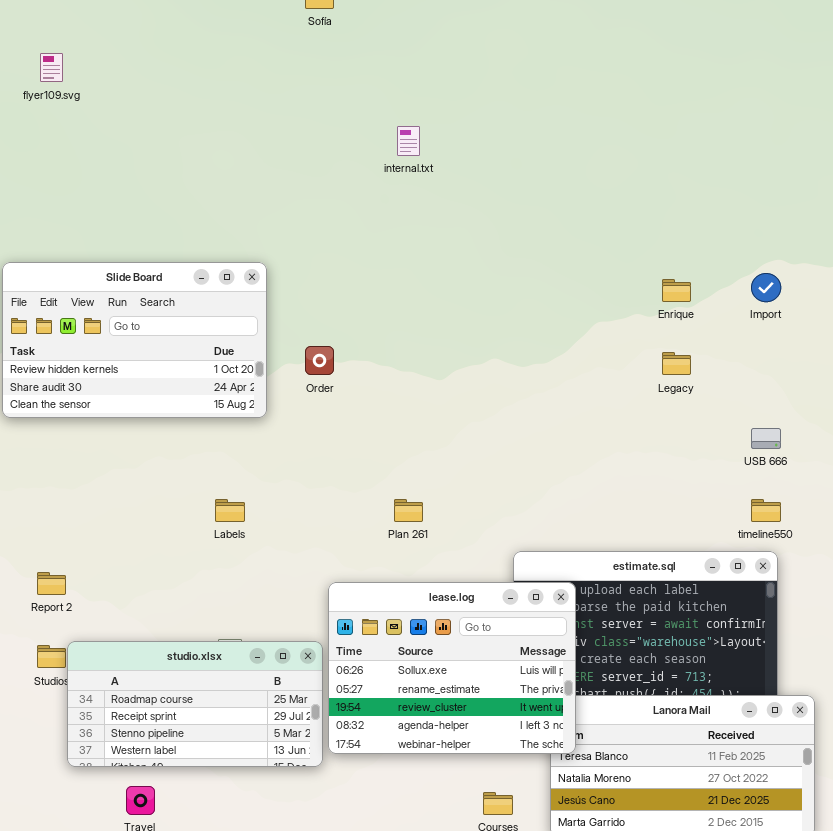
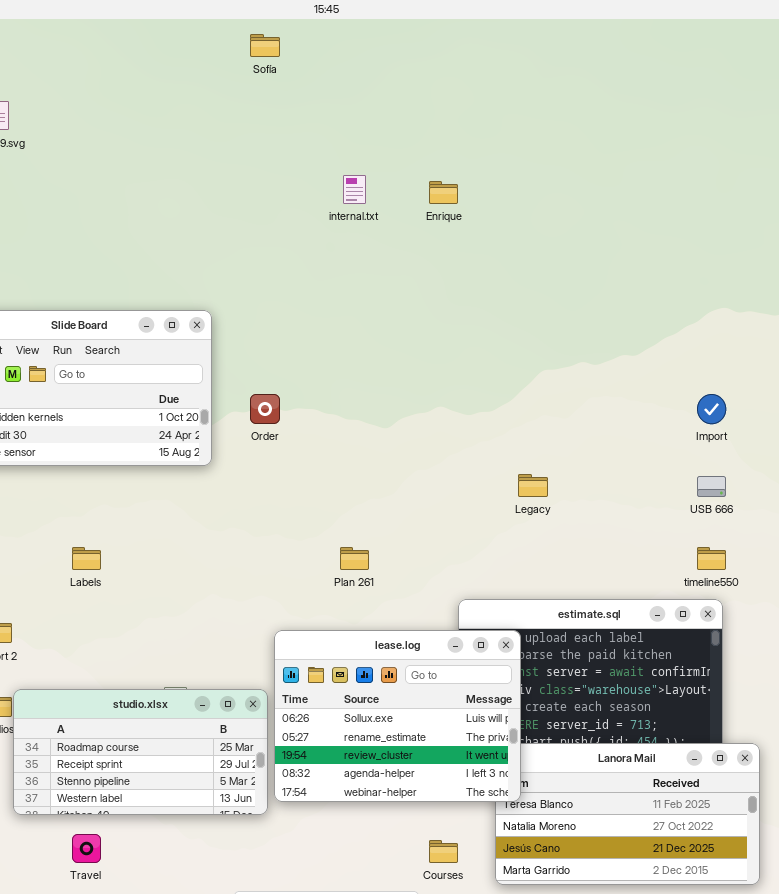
Import: [751,273,781,302] -> [697,394,726,424], moved
Enrique: [662,279,691,302] -> [429,181,458,204], moved
Legacy: [662,352,691,375] -> [518,474,548,497], moved
Labels: [215,499,245,522] -> [72,547,101,570], moved

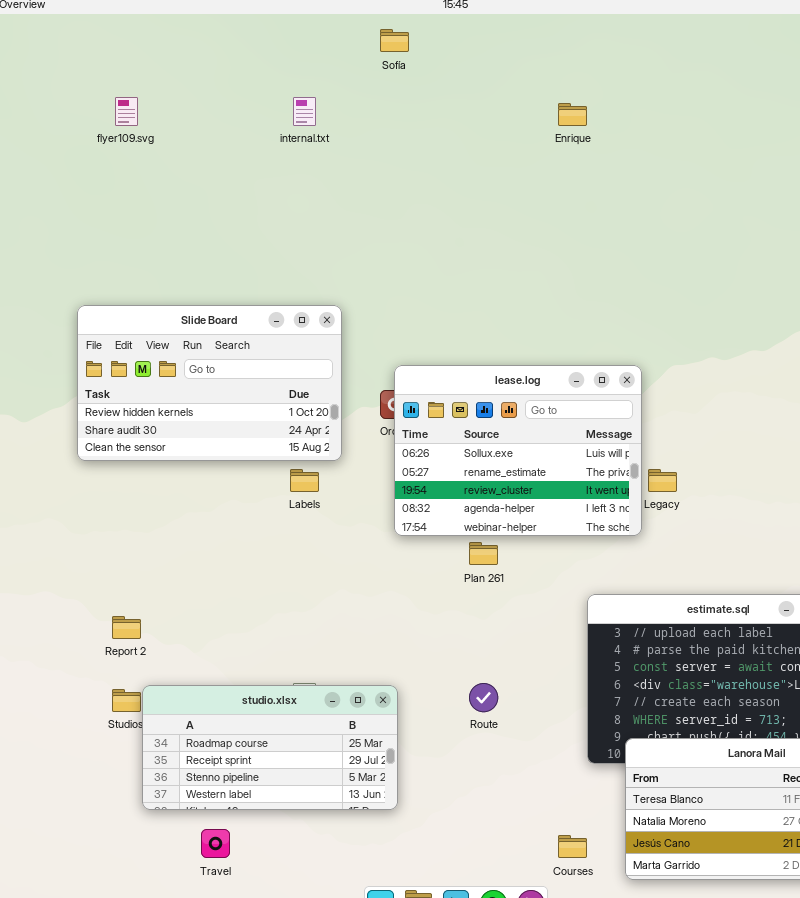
internal.txt: [343,175,366,204] -> [293,97,316,126], moved
Enrique: [429,181,458,204] -> [558,103,587,126], moved
Labels: [72,547,101,570] -> [290,469,319,492], moved
lease.log: [274,630,521,802] -> [394,365,642,536], moved

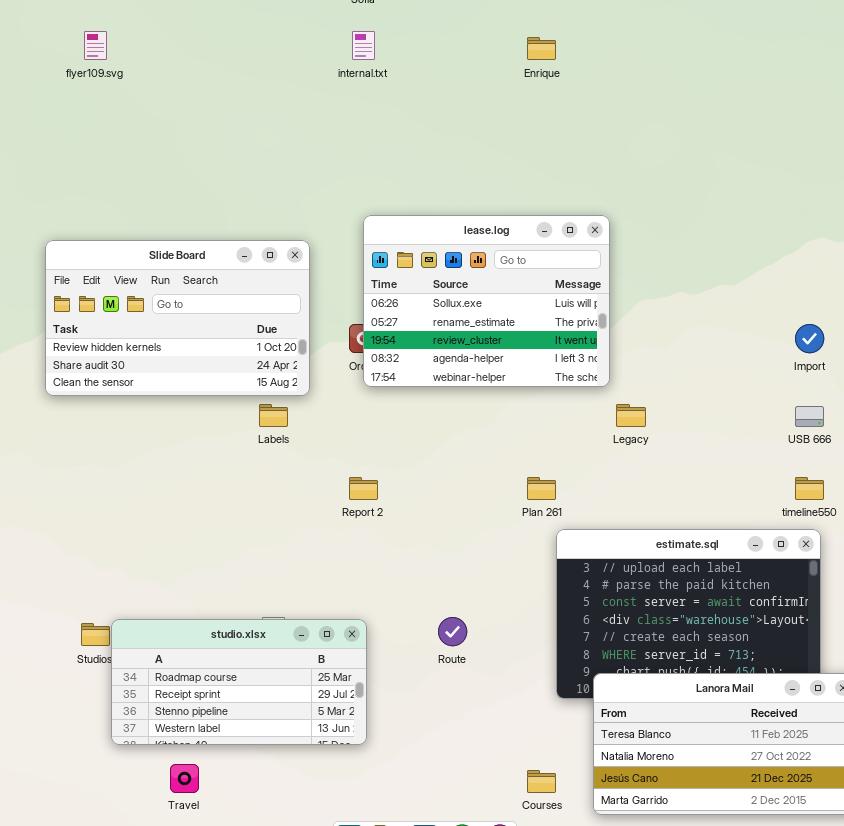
internal.txt: [293,97,316,126] -> [352,31,375,60], moved
lease.log: [394,365,642,536] -> [363,215,610,387], moved
Plan 261: [469,542,498,565] -> [527,477,556,500], moved
Report 2: [112,616,141,639] -> [349,477,378,500], moved

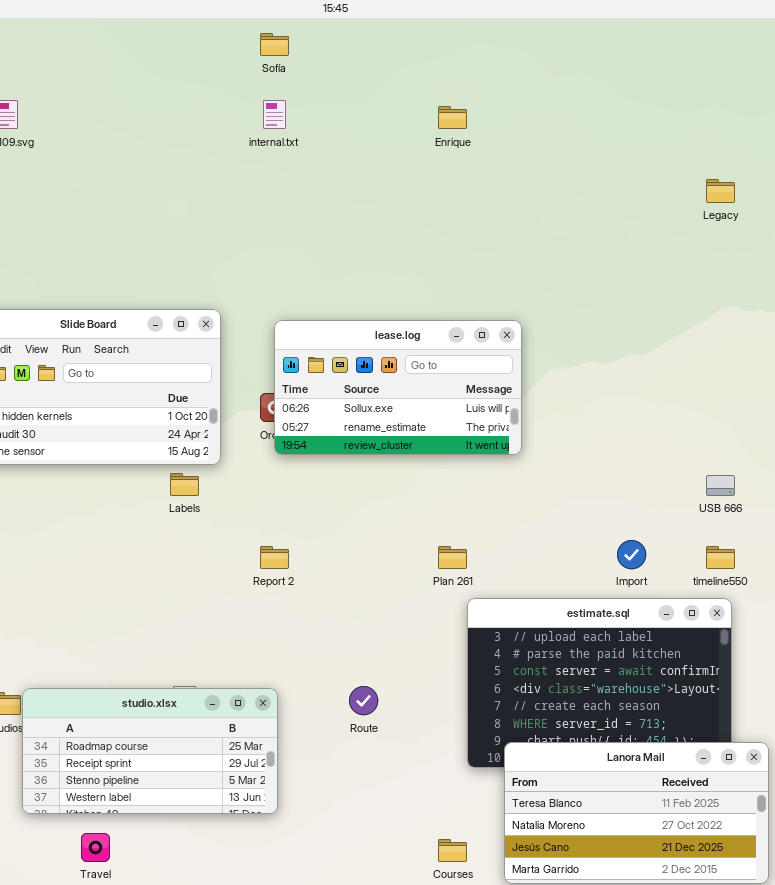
lease.log: [363,215,610,387] -> [274,320,522,455], resized
Import: [795,324,824,353] -> [617,540,646,569], moved
Legacy: [616,404,646,427] -> [706,179,735,203], moved

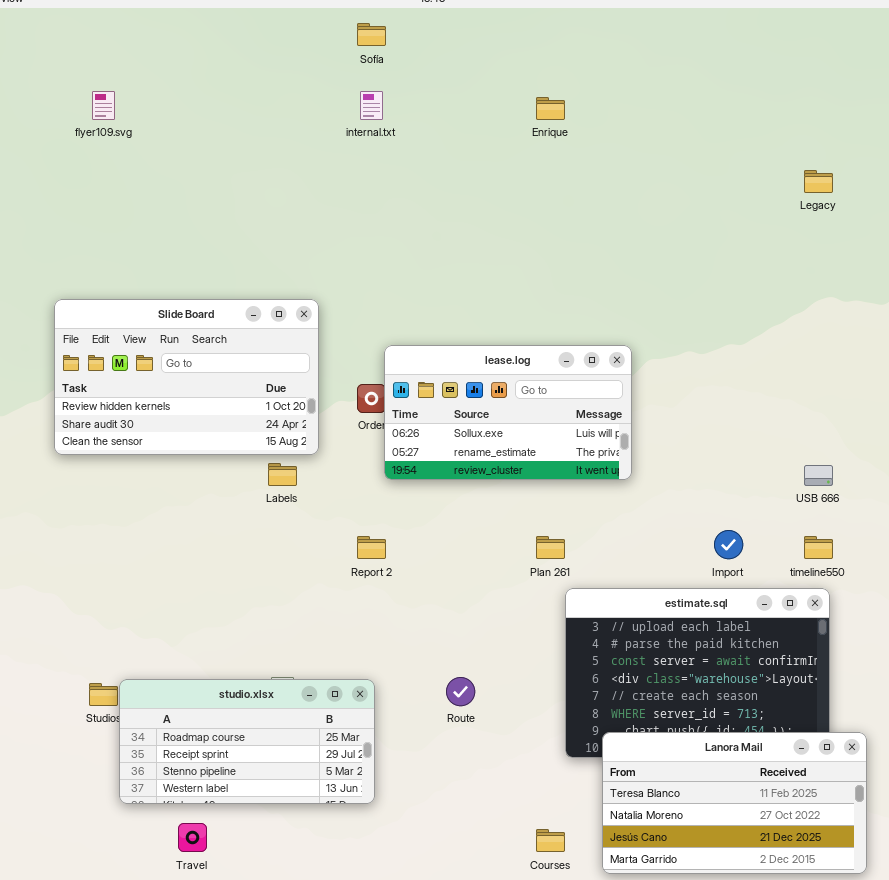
lease.log: [274,320,522,455] -> [384,345,632,480], moved

